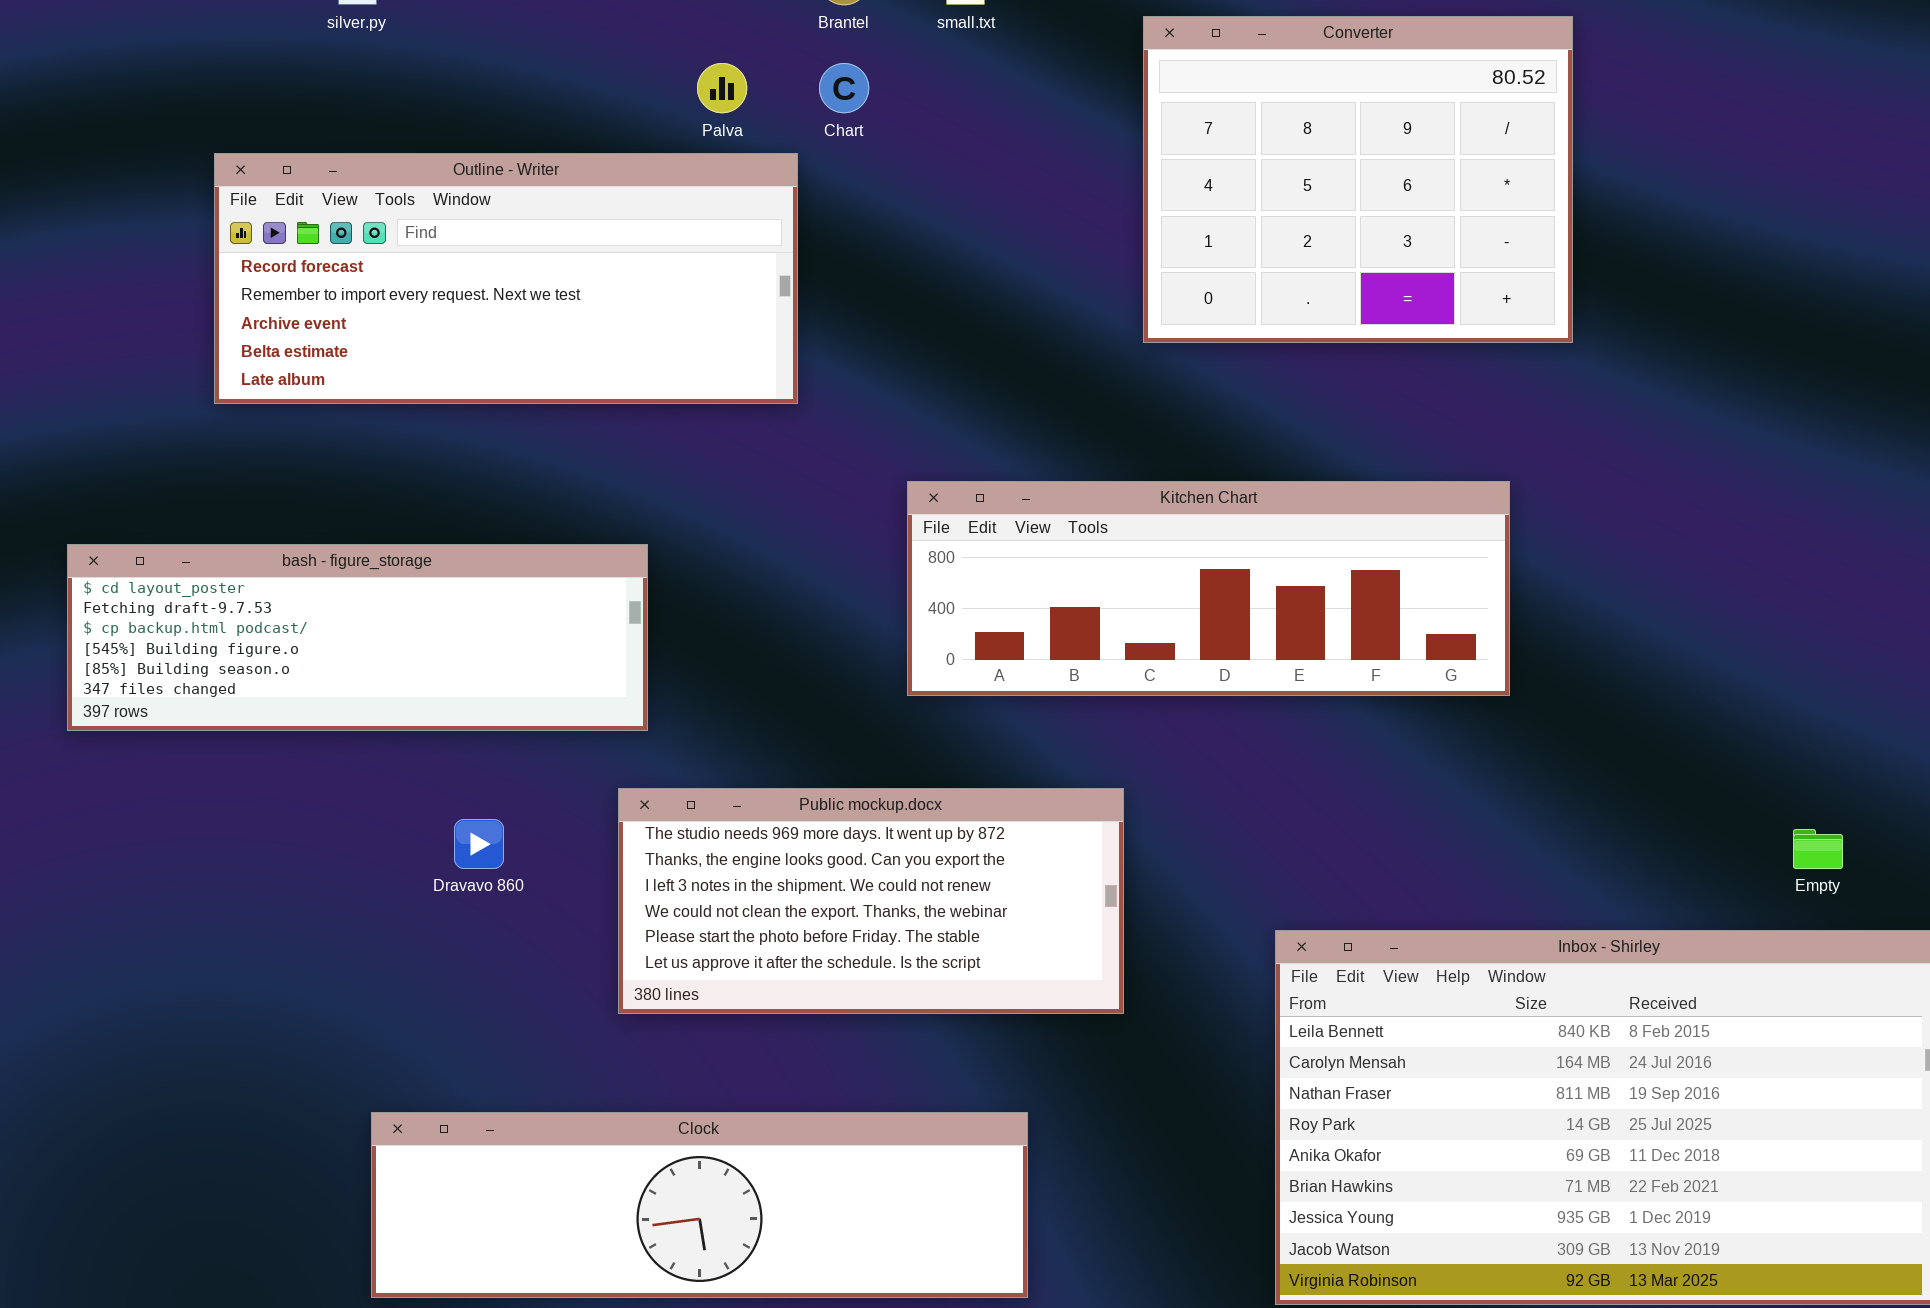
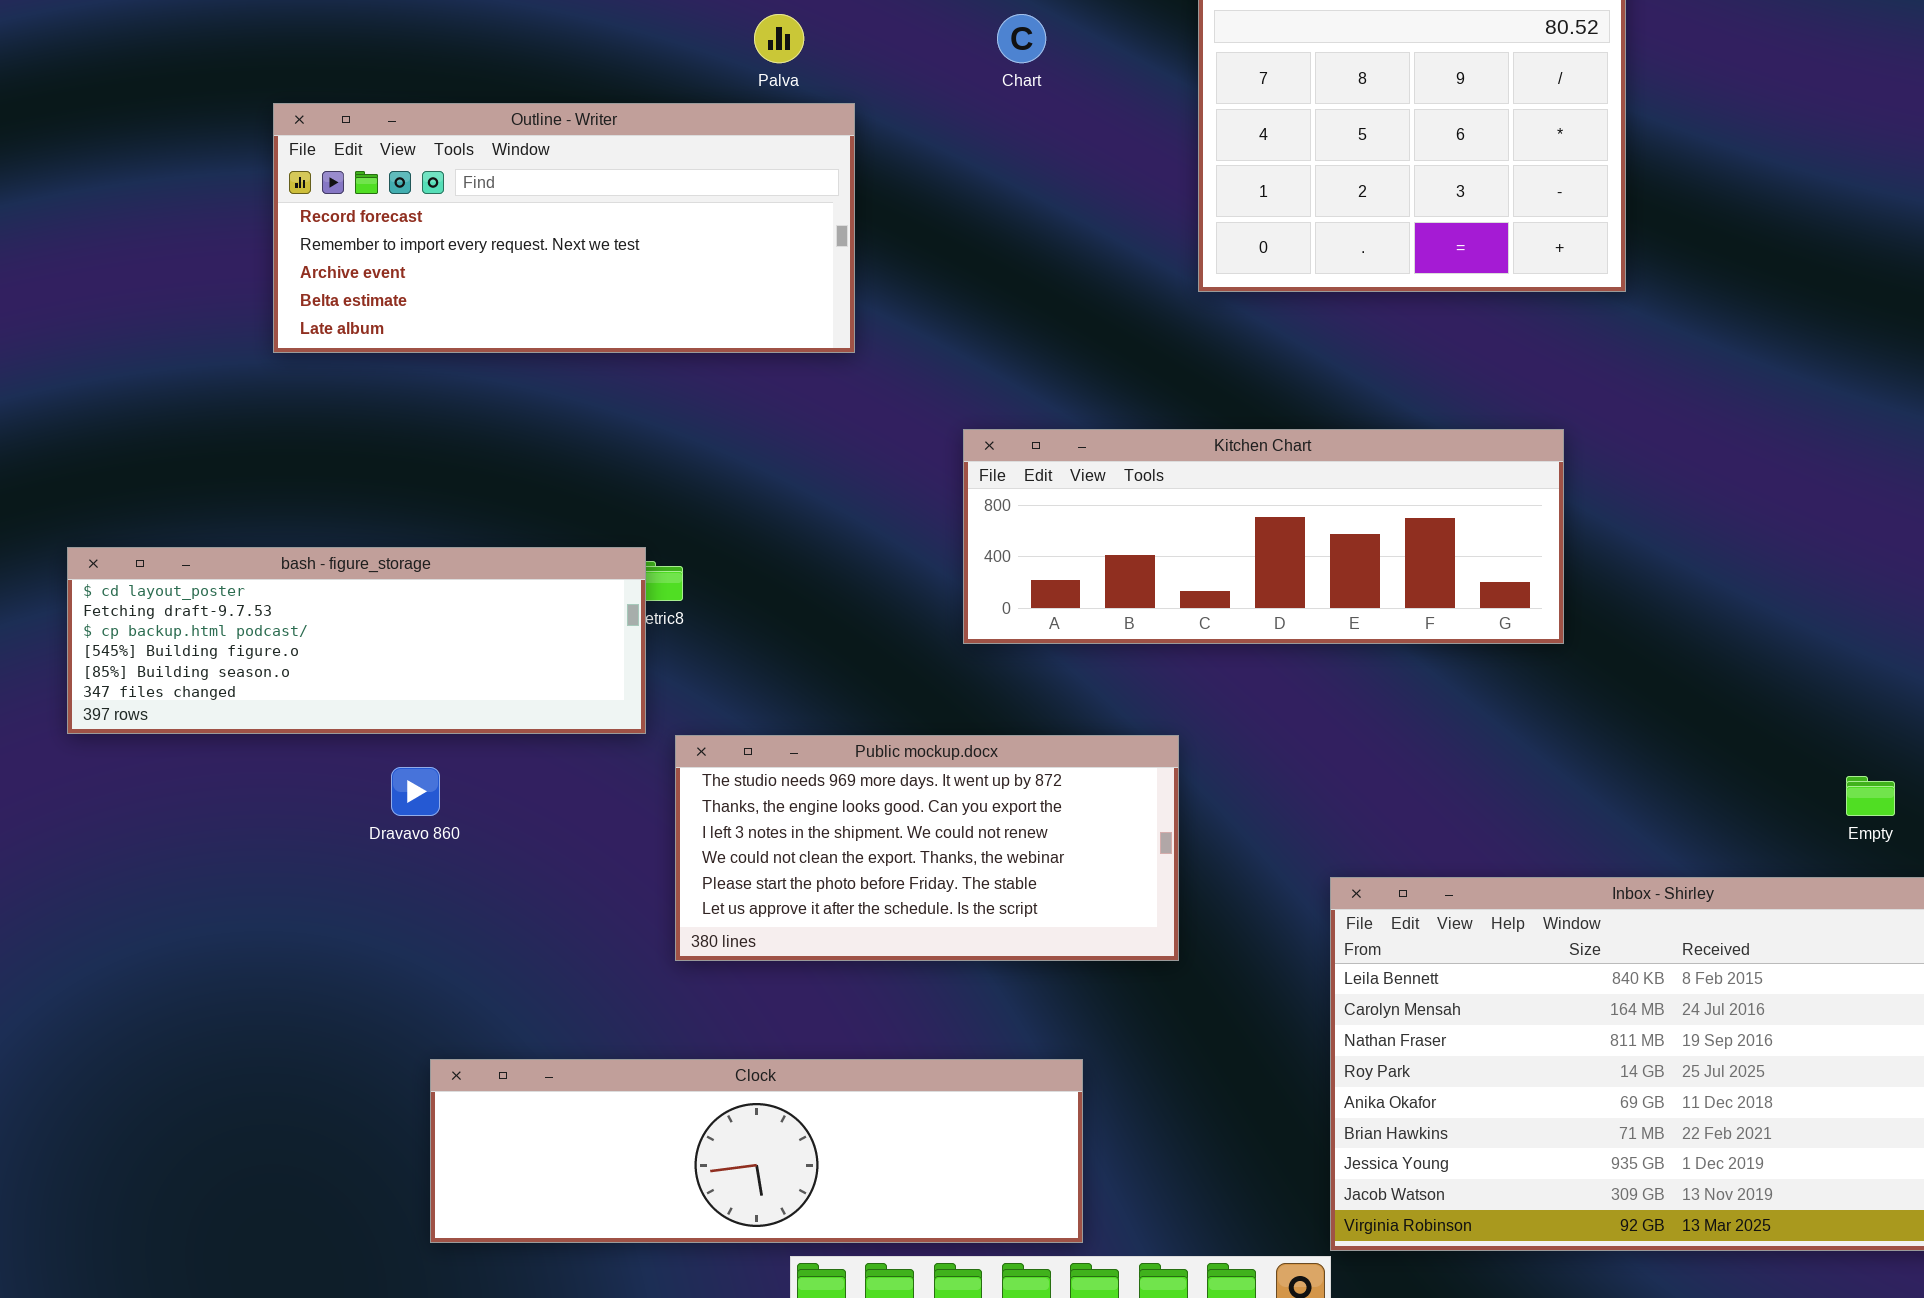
Chart: [819,63,869,113] -> [997,14,1046,63], moved
bash - figure_storage: [67,544,648,731] -> [67,547,646,734], moved
Dravavo 860: [454,819,504,869] -> [391,767,440,816], moved

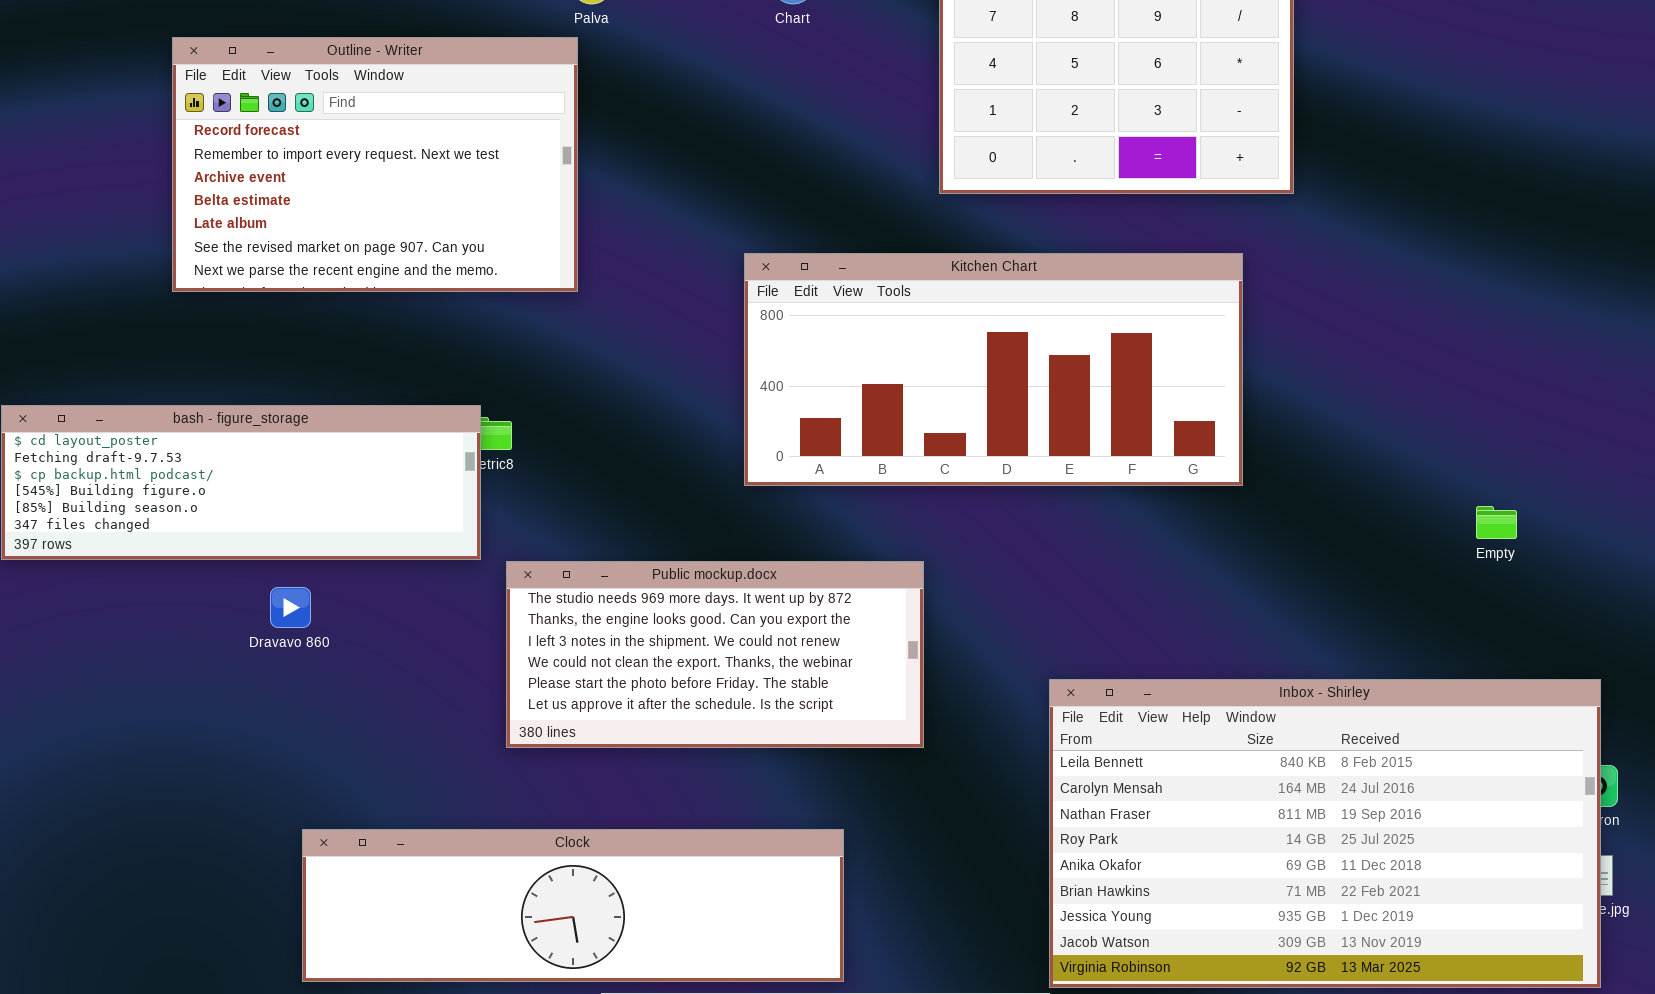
Outline - Writer: [273,103,855,353] -> [172,37,578,292], resized
Kitchen Chart: [963,429,1564,644] -> [744,253,1243,486], resized
Empty: [1846,776,1895,816] -> [1476,506,1517,539], moved

